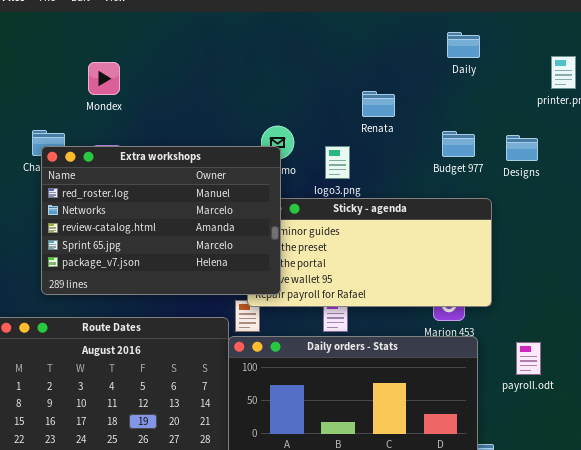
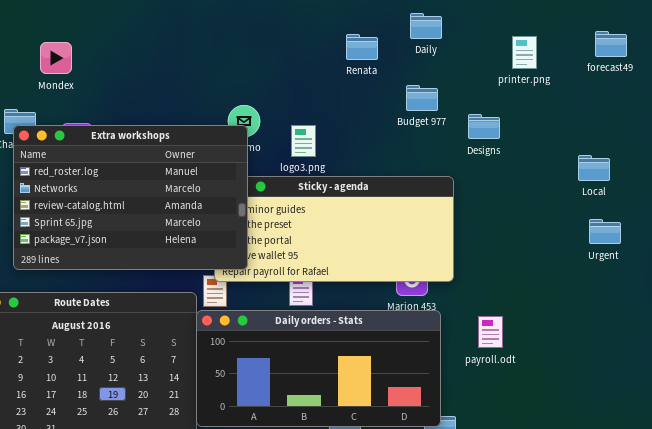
Mondex: [88,62,120,95] -> [40,42,72,74], moved
Renata: [362,91,395,117] -> [346,34,378,60], moved
Budget 977: [442,131,475,157] -> [406,85,438,111], moved

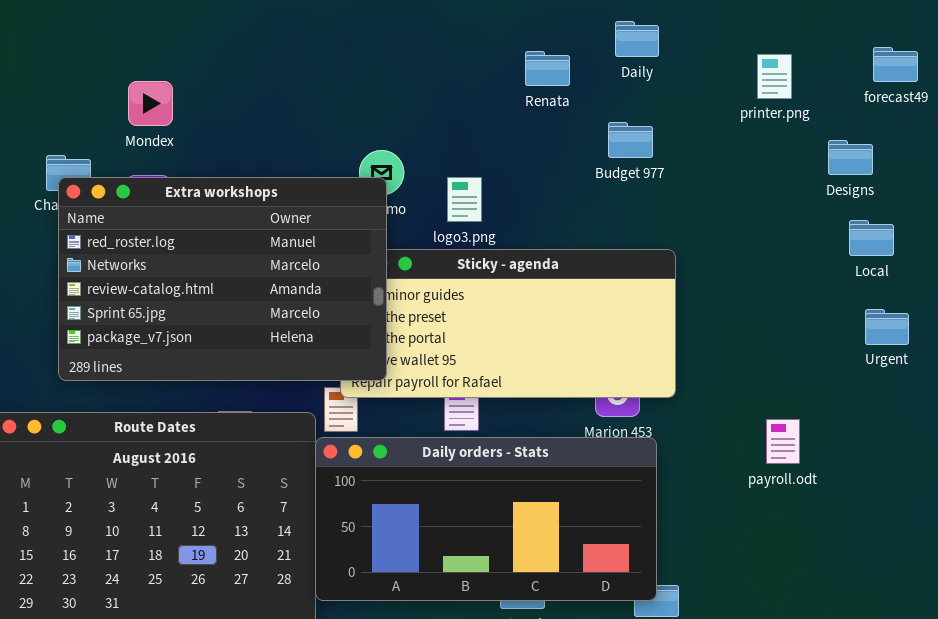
Mondex: [40,42,72,74] -> [128,81,173,126], moved
Designs: [468,114,500,139] -> [828,140,873,175], moved
payroll.odt: [478,316,503,348] -> [766,419,800,464], moved

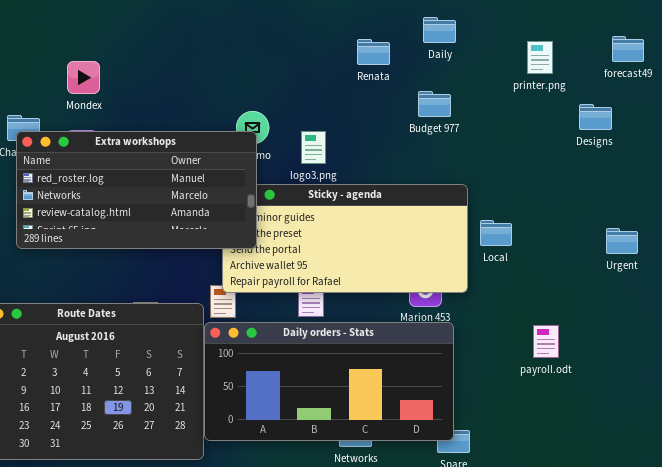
Extra workshops: [58,177,387,381] -> [16,131,257,249], resized
Local: [849,220,894,256] -> [480,220,512,246], moved
payroll.odt: [766,419,800,464] -> [533,325,559,358], moved

